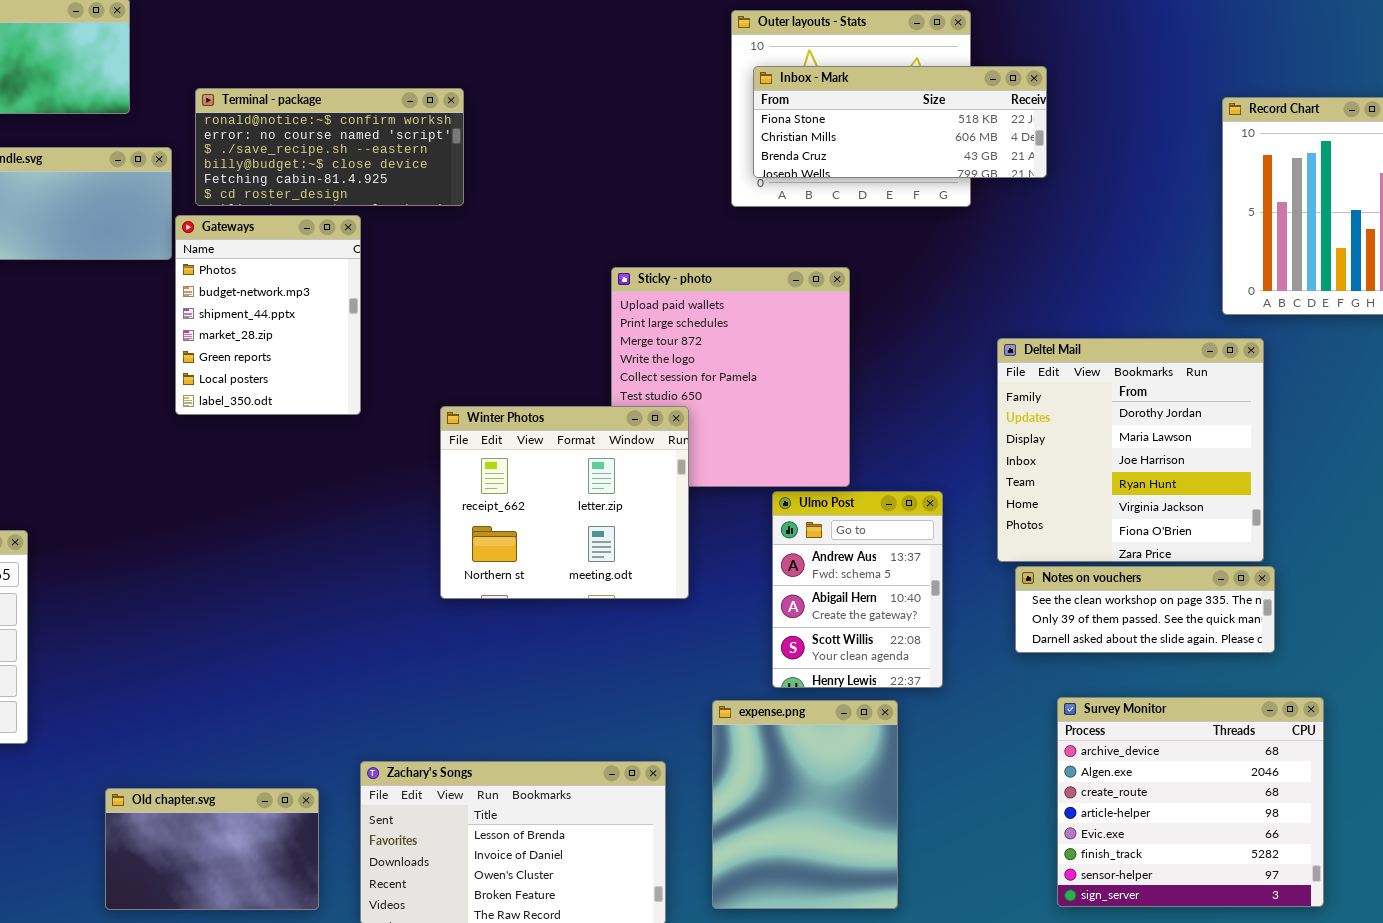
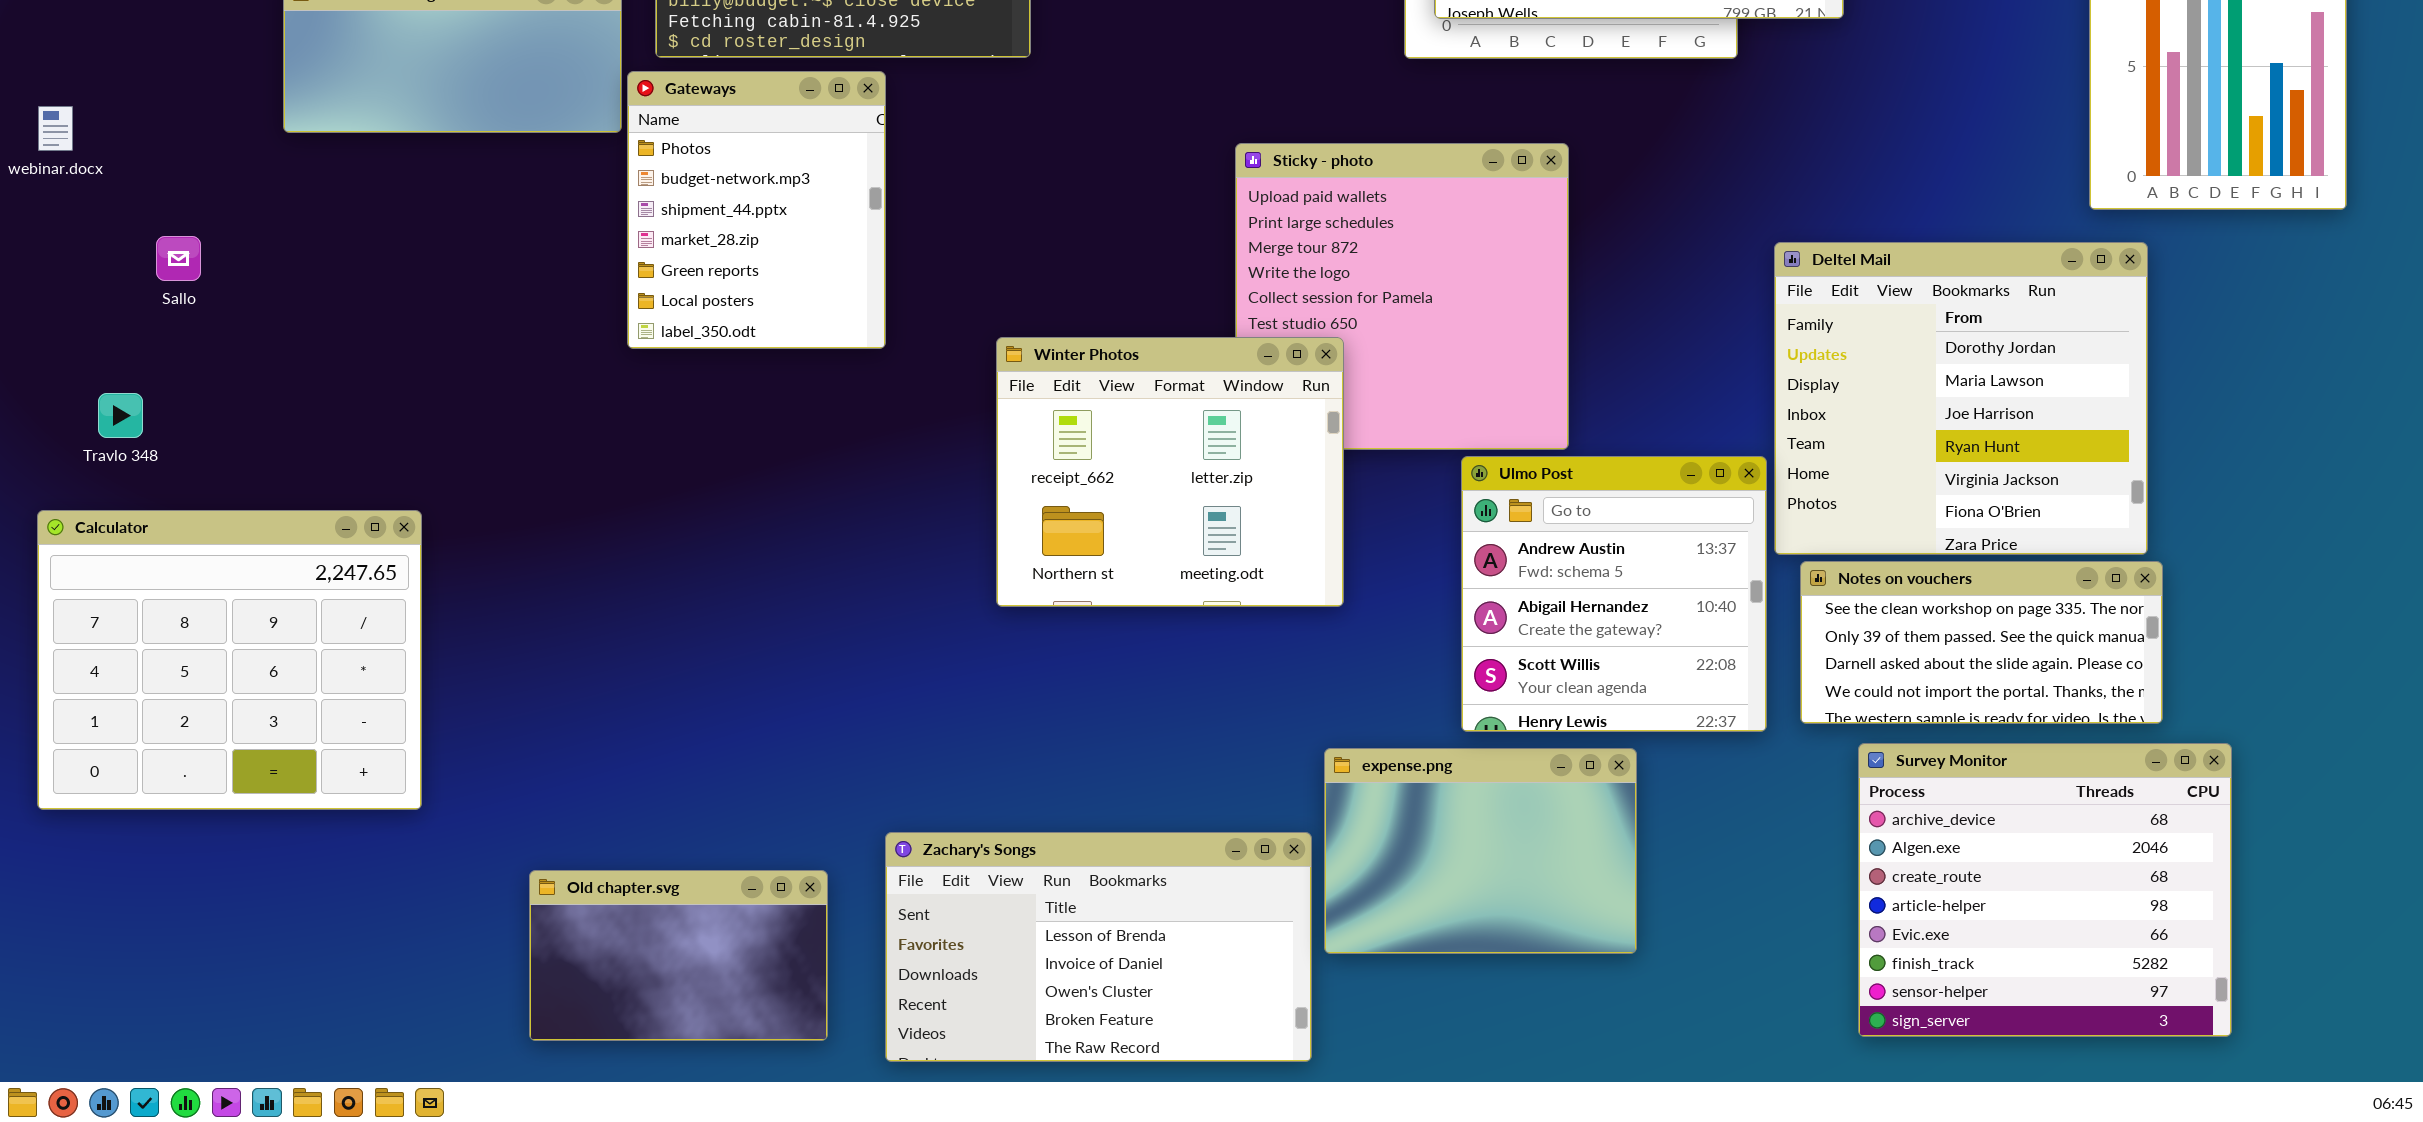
Ulmo Post: [772,491,943,688] -> [1461,456,1767,732], resized
Notes on vouchers: [1015,566,1275,653] -> [1800,561,2163,724], resized
expense.png: [712,700,898,909] -> [1324,748,1637,954], resized

